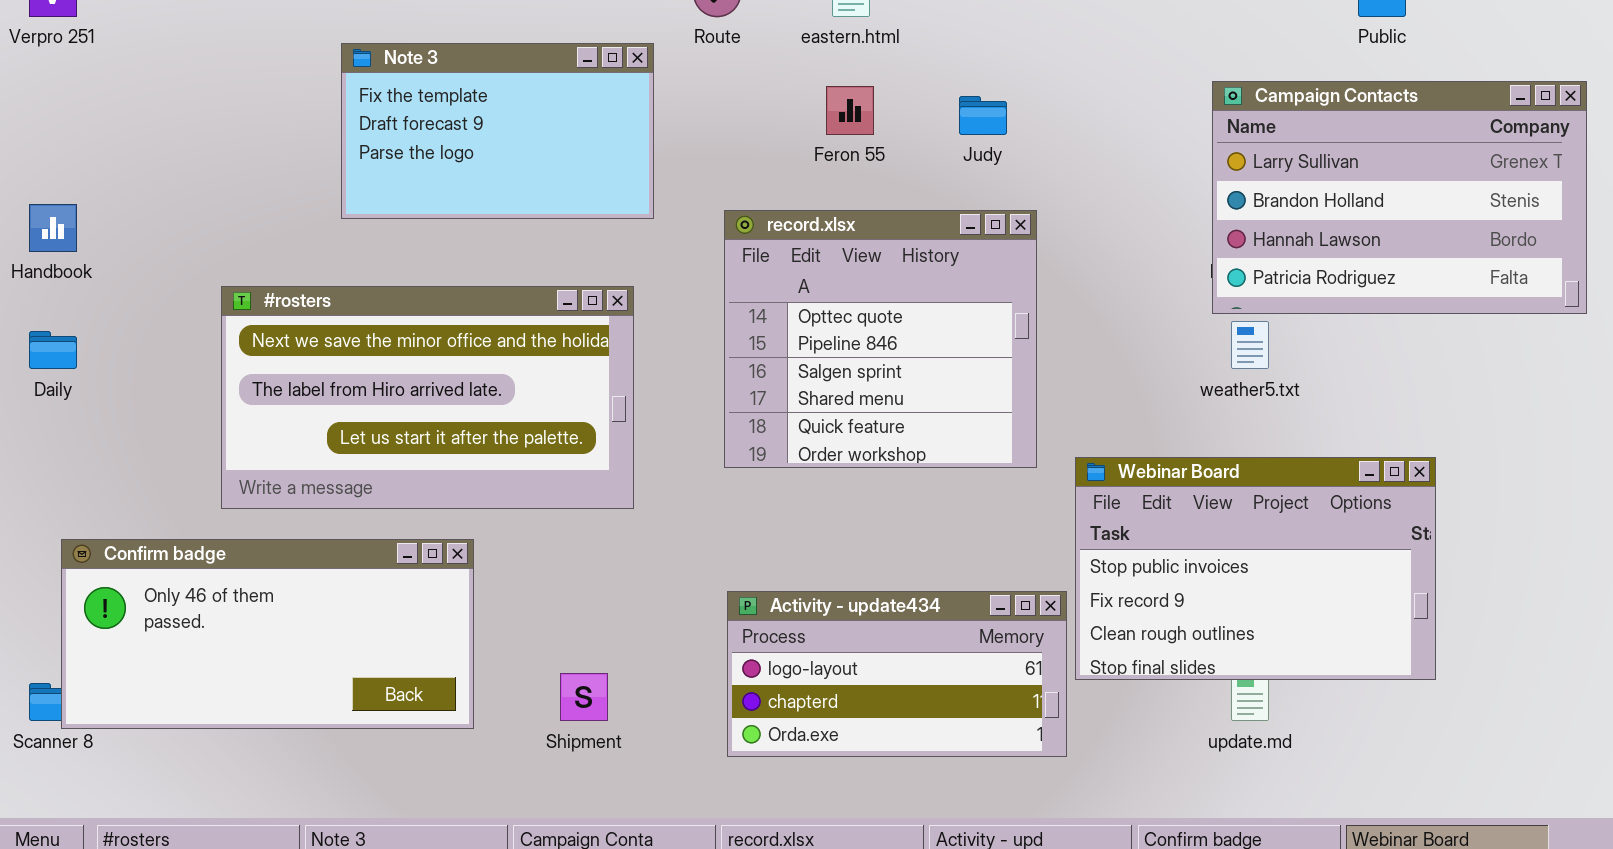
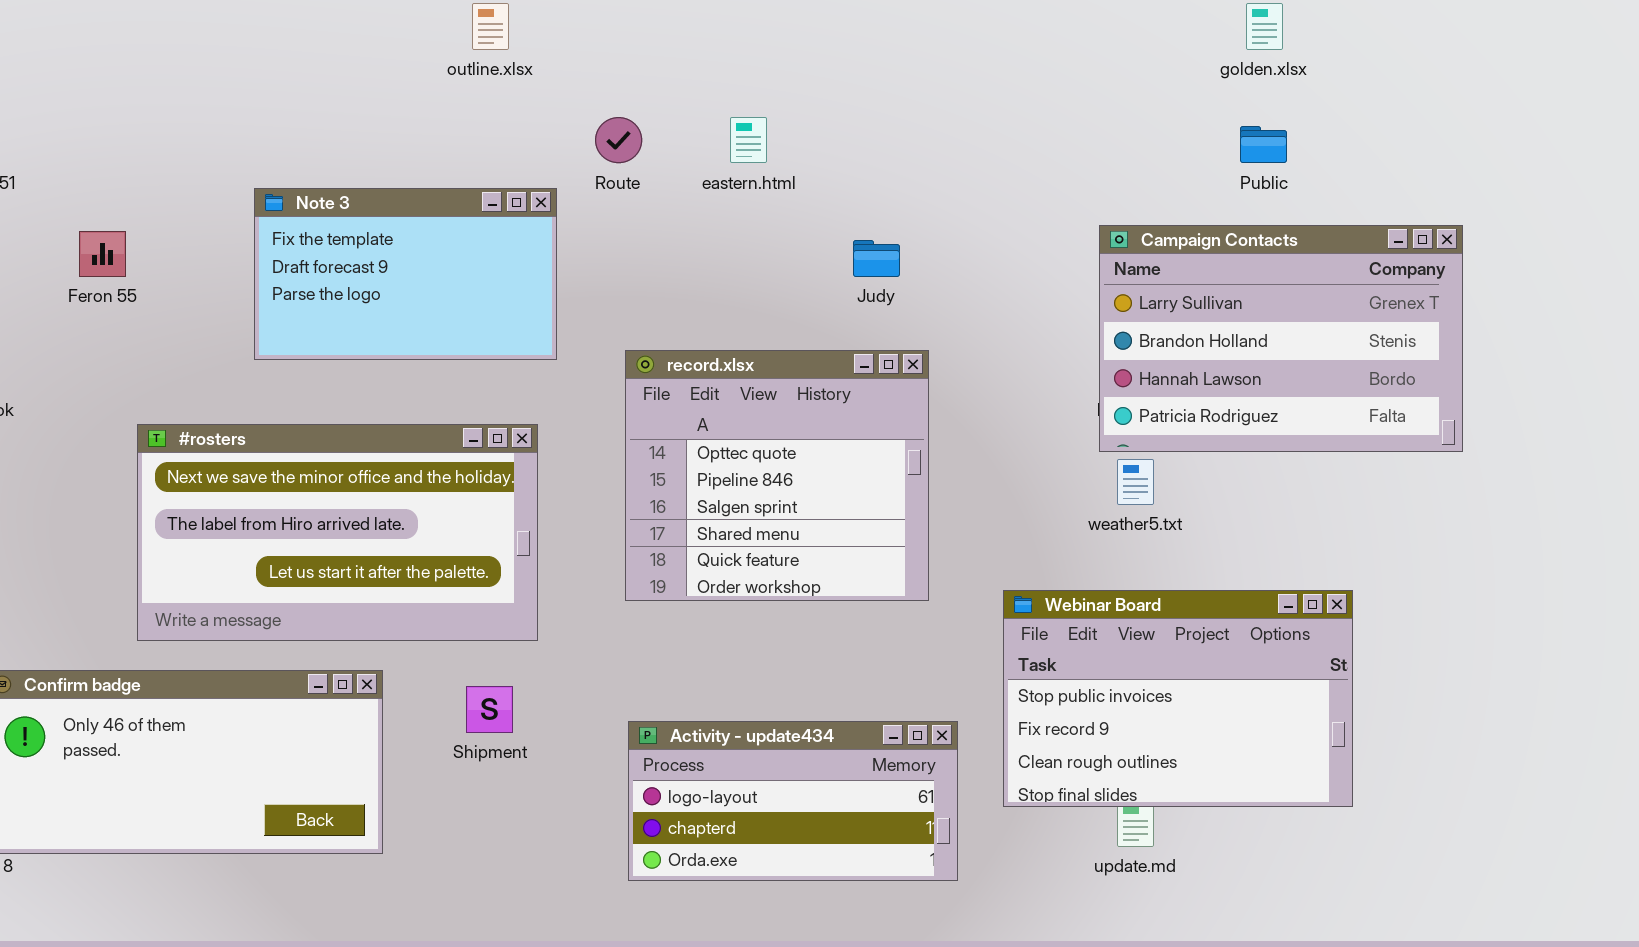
Feron 55: [826,86,874,135] -> [79,231,126,277], moved
Webinar Board: [1075,457,1436,680] -> [1003,590,1353,807], moved
Shipment: [560,673,608,721] -> [466,686,513,733], moved

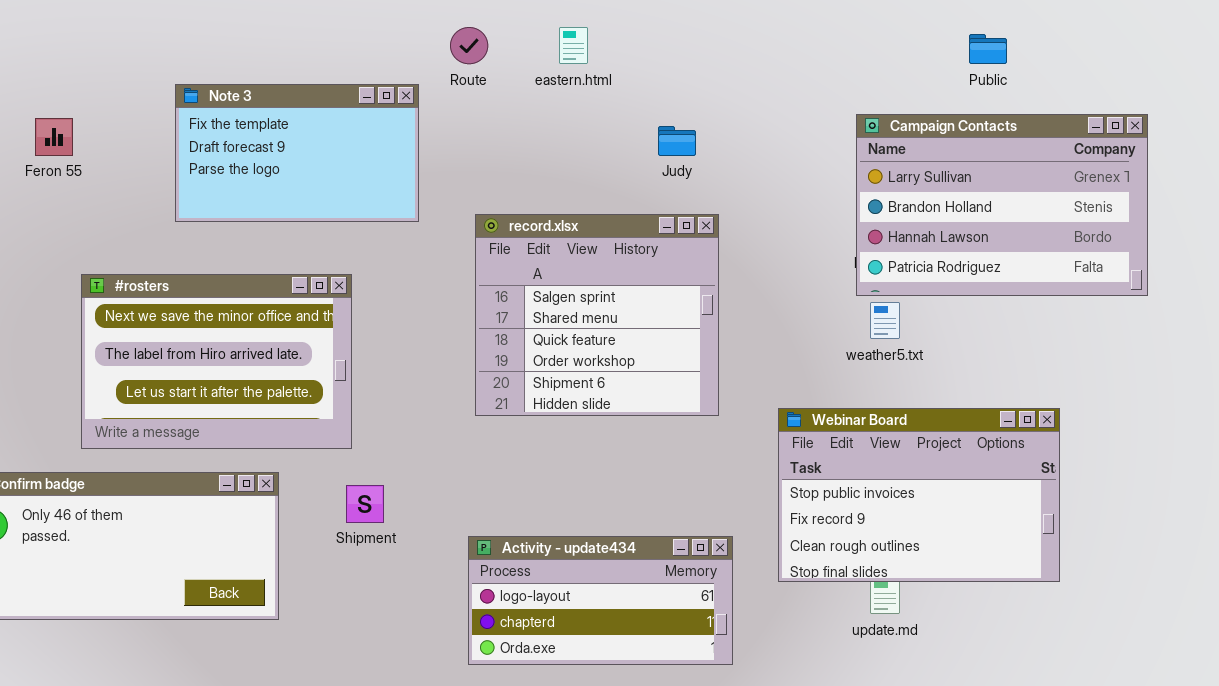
record.xlsx: [625,350,929,601] -> [475,214,719,416], scrolled down 2 rows
#rosters: [137,424,538,641] -> [81,274,352,449], resized
Activity - update434: [628,721,958,881] -> [468,536,733,665], moved

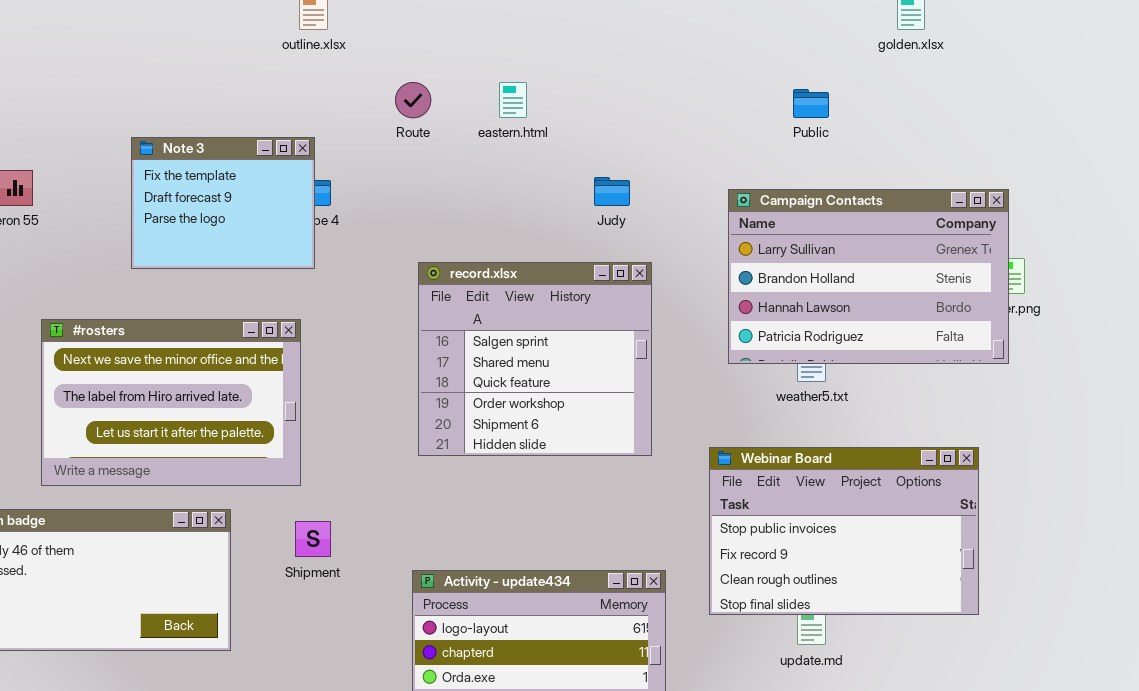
Public: [969,34,1007,64] -> [793,89,829,118], moved
Note 3: [175,84,419,222] -> [131,137,315,269], resized
Campaign Contacts: [856,114,1148,296] -> [728,189,1009,364], moved

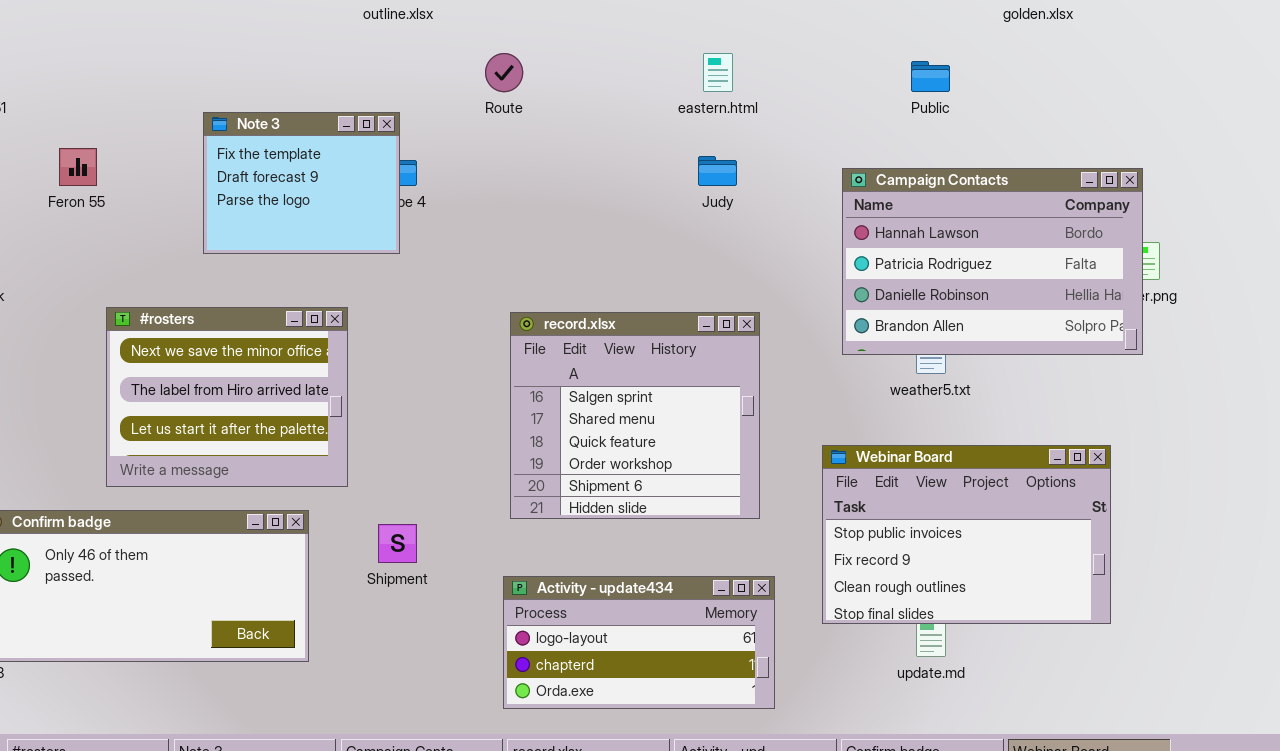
eastern.html: [499,82,527,118] -> [703,53,733,92], moved
Campaign Contacts: [728,189,1009,364] -> [842,168,1143,355], scrolled down 2 rows
record.xlsx: [418,262,652,456] -> [510,312,760,519], moved
#rosters: [41,319,301,486] -> [106,307,348,487], resized

